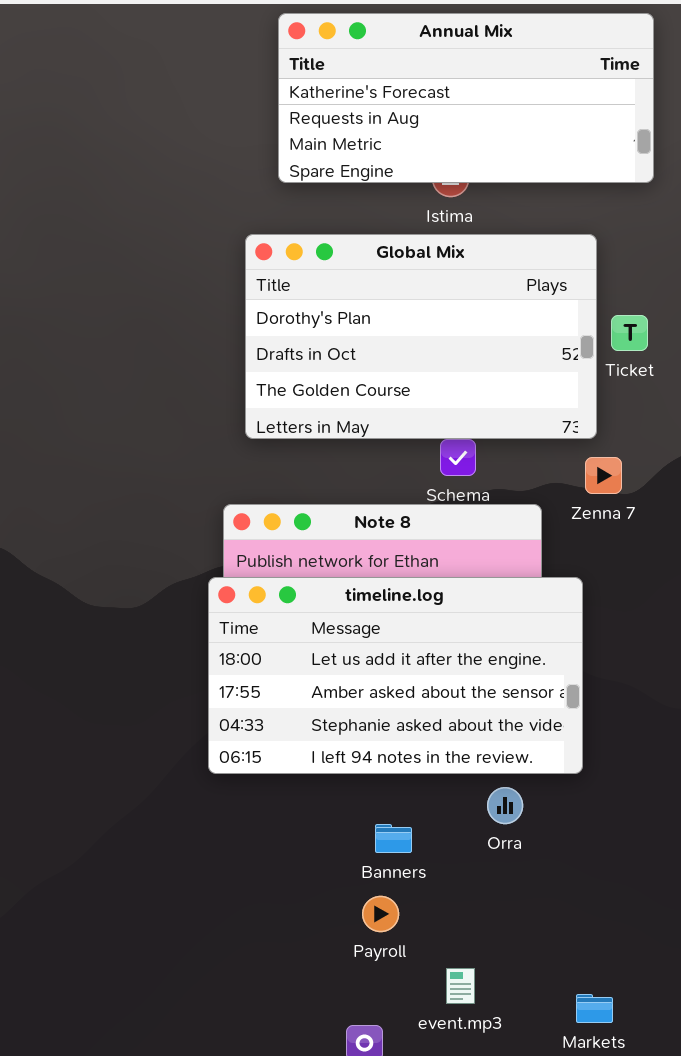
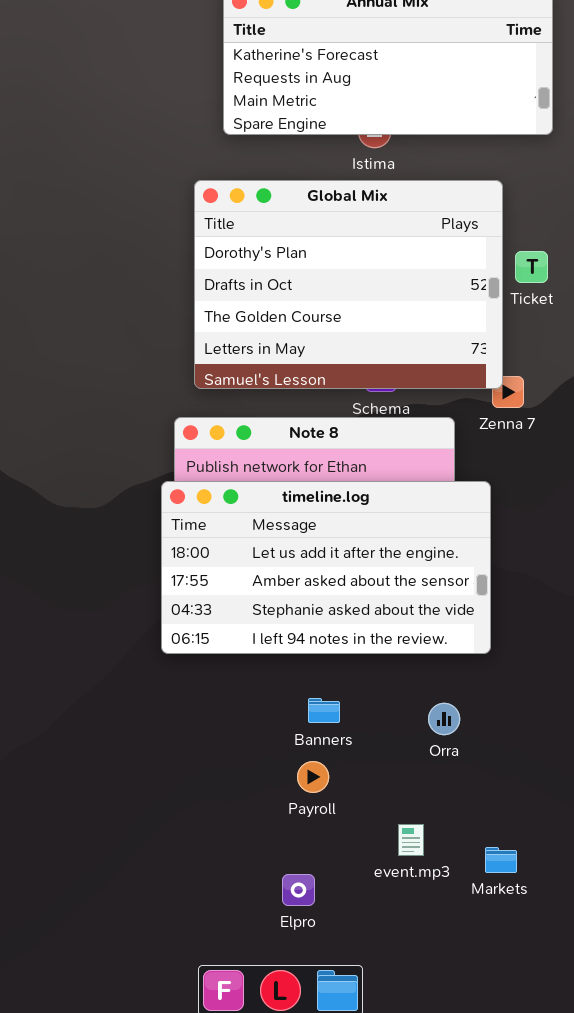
Global Mix: [245,234,597,439] -> [194,180,503,389], resized
Orra: [487,787,523,824] -> [428,703,460,735], moved
event.mp3: [446,968,475,1004] -> [398,824,424,856], moved

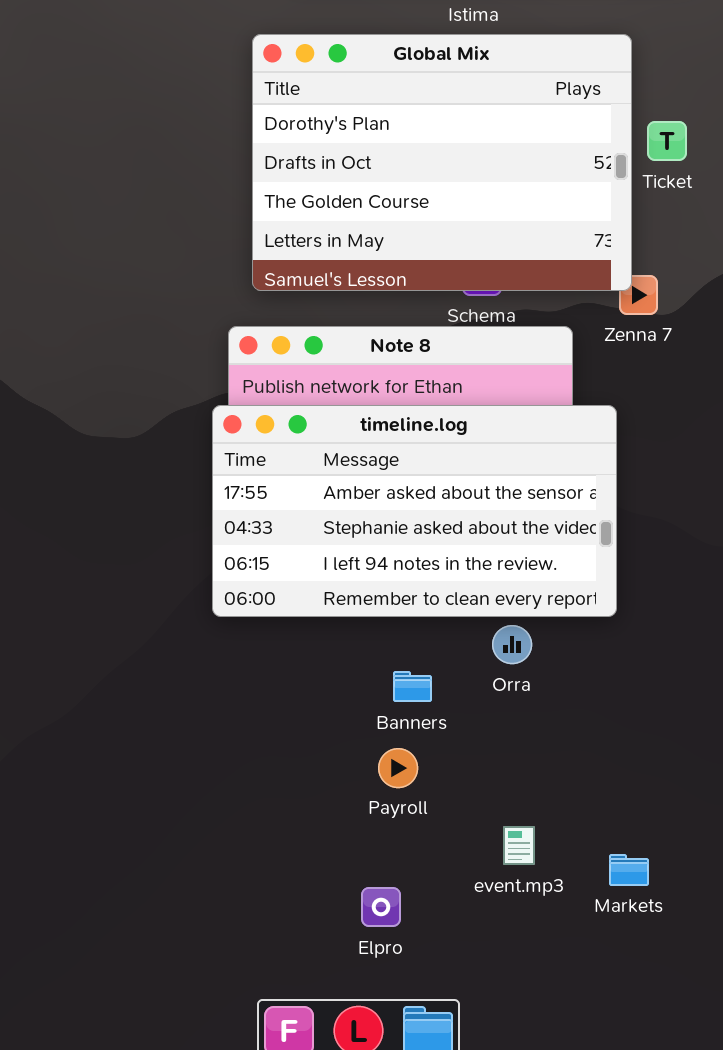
timeline.log: [161,481,491,654] -> [212,405,617,617], scrolled down 1 row
Orra: [428,703,460,735] -> [492,625,532,664], moved

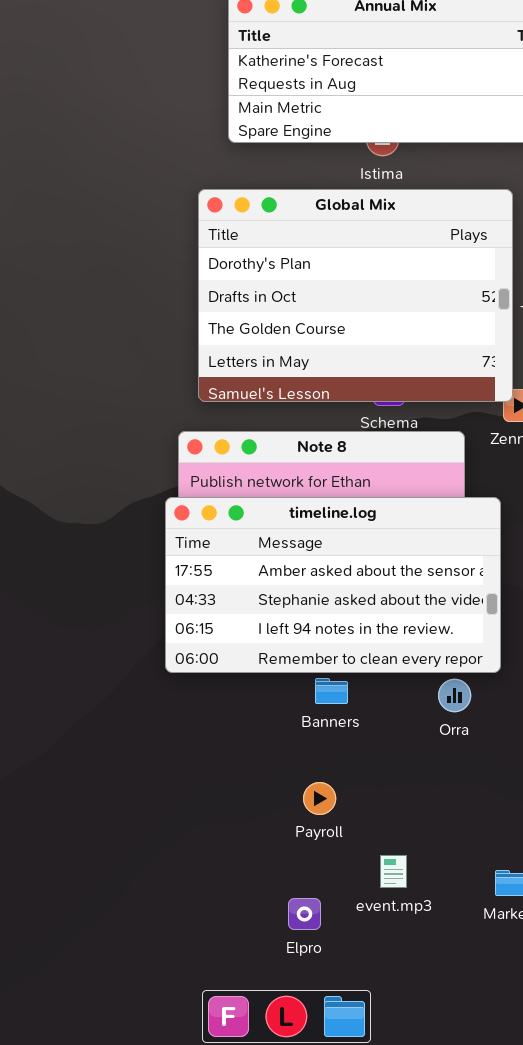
Orra: [492,625,532,664] -> [438,679,471,712], moved
Banners: [393,671,432,702] -> [315,678,348,704], moved
event.mp3: [503,826,535,865] -> [380,855,407,888], moved

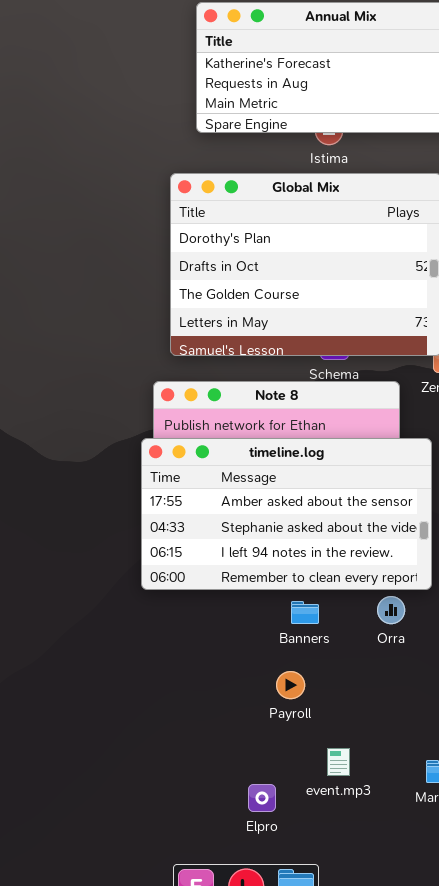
Banners: [315,678,348,704] -> [291,601,319,624], moved
Payroll: [303,782,336,815] -> [276,671,305,699], moved

